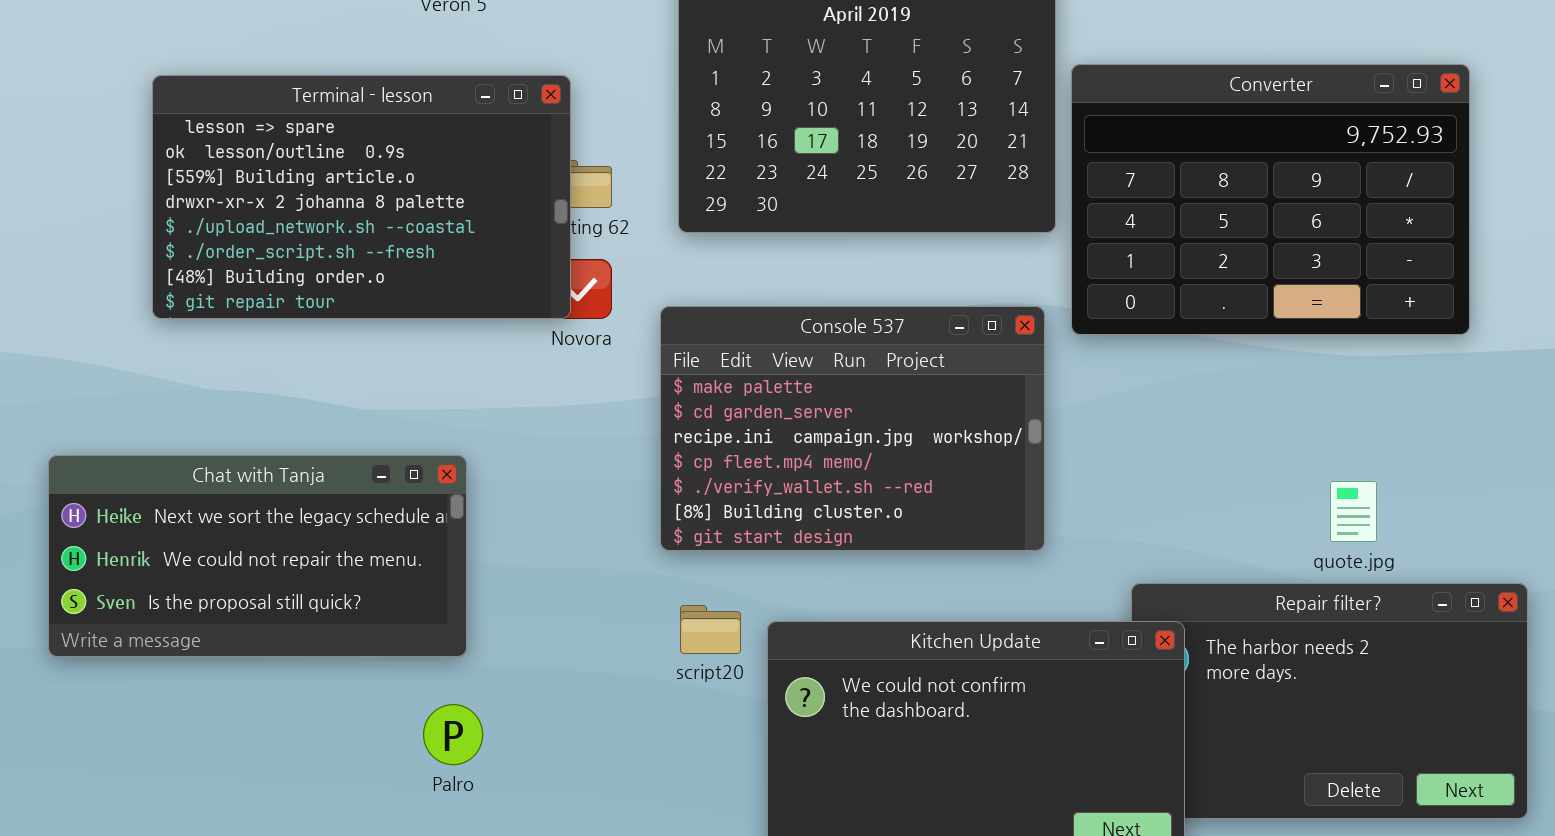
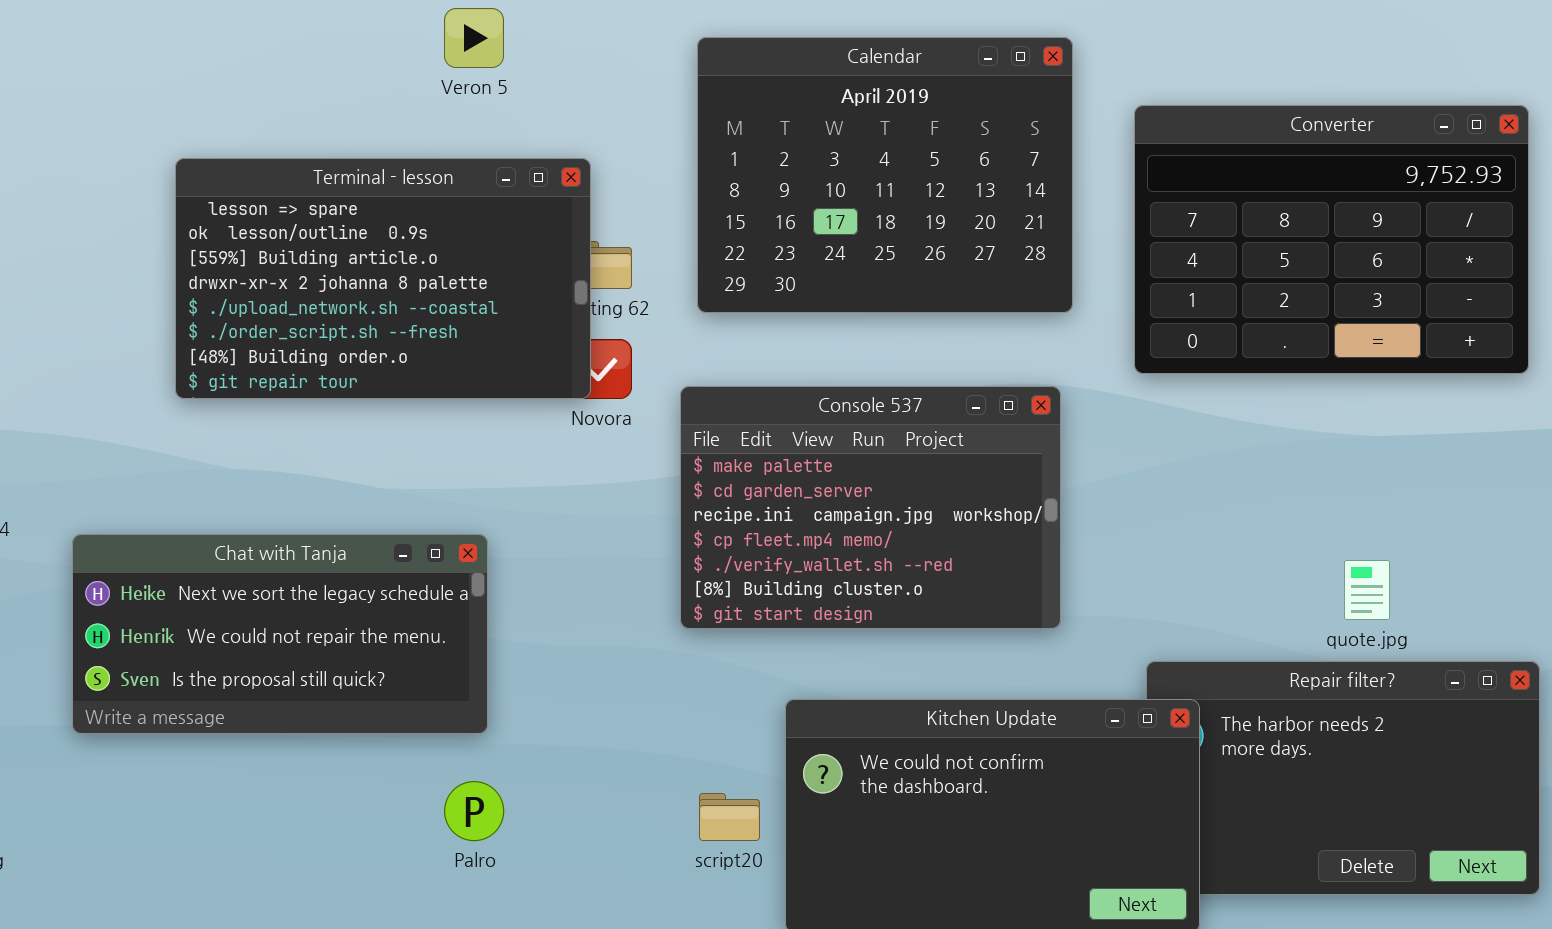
Converter: [1071,64,1470,335] -> [1134,105,1529,374], moved
script20: [680,605,741,654] -> [699,793,760,841], moved

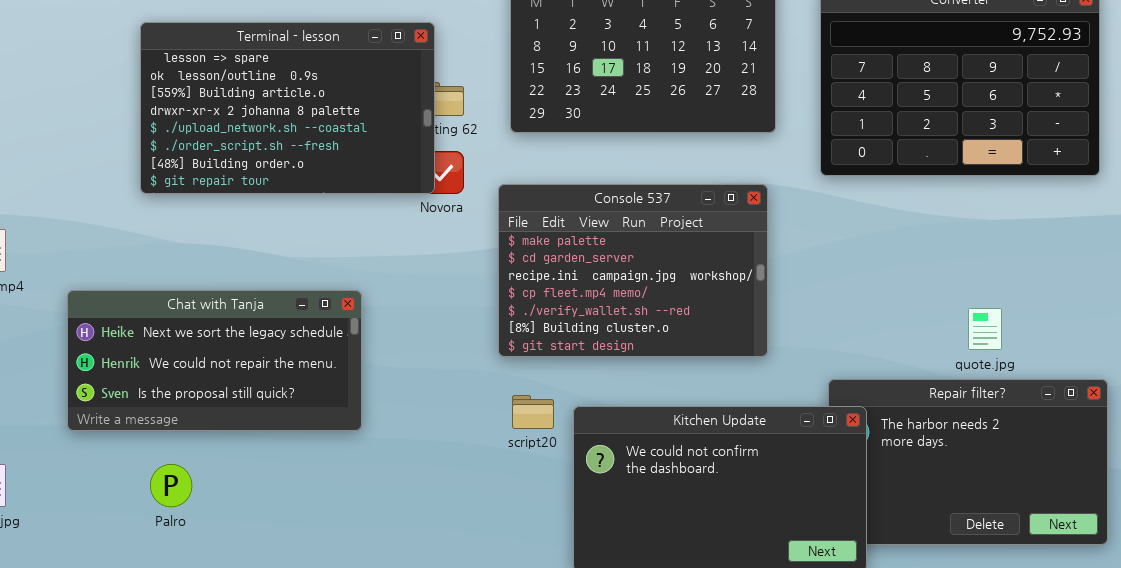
Palro: [444,781,504,841] -> [150,464,192,507], moved
script20: [699,793,760,841] -> [512,395,554,429], moved

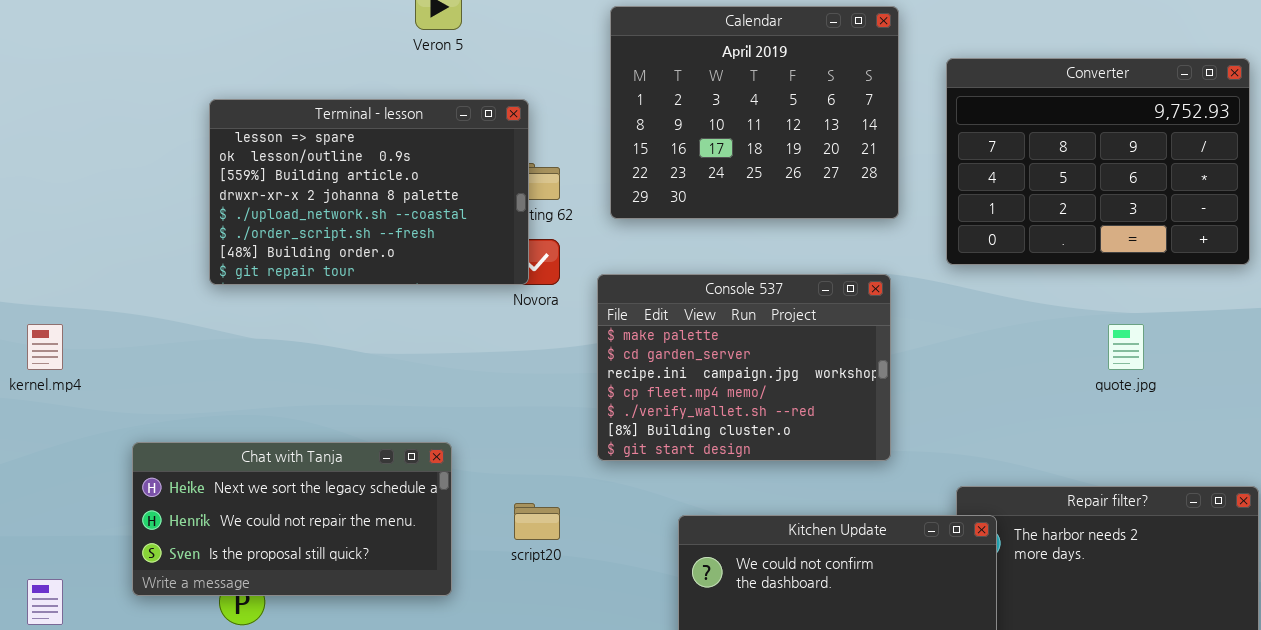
Chat with Tanja: [67,290,362,431] -> [132,442,452,596], moved
quote.jpg: [968,308,1002,350] -> [1108,324,1144,370], moved
script20: [512,395,554,429] -> [514,503,560,540], moved

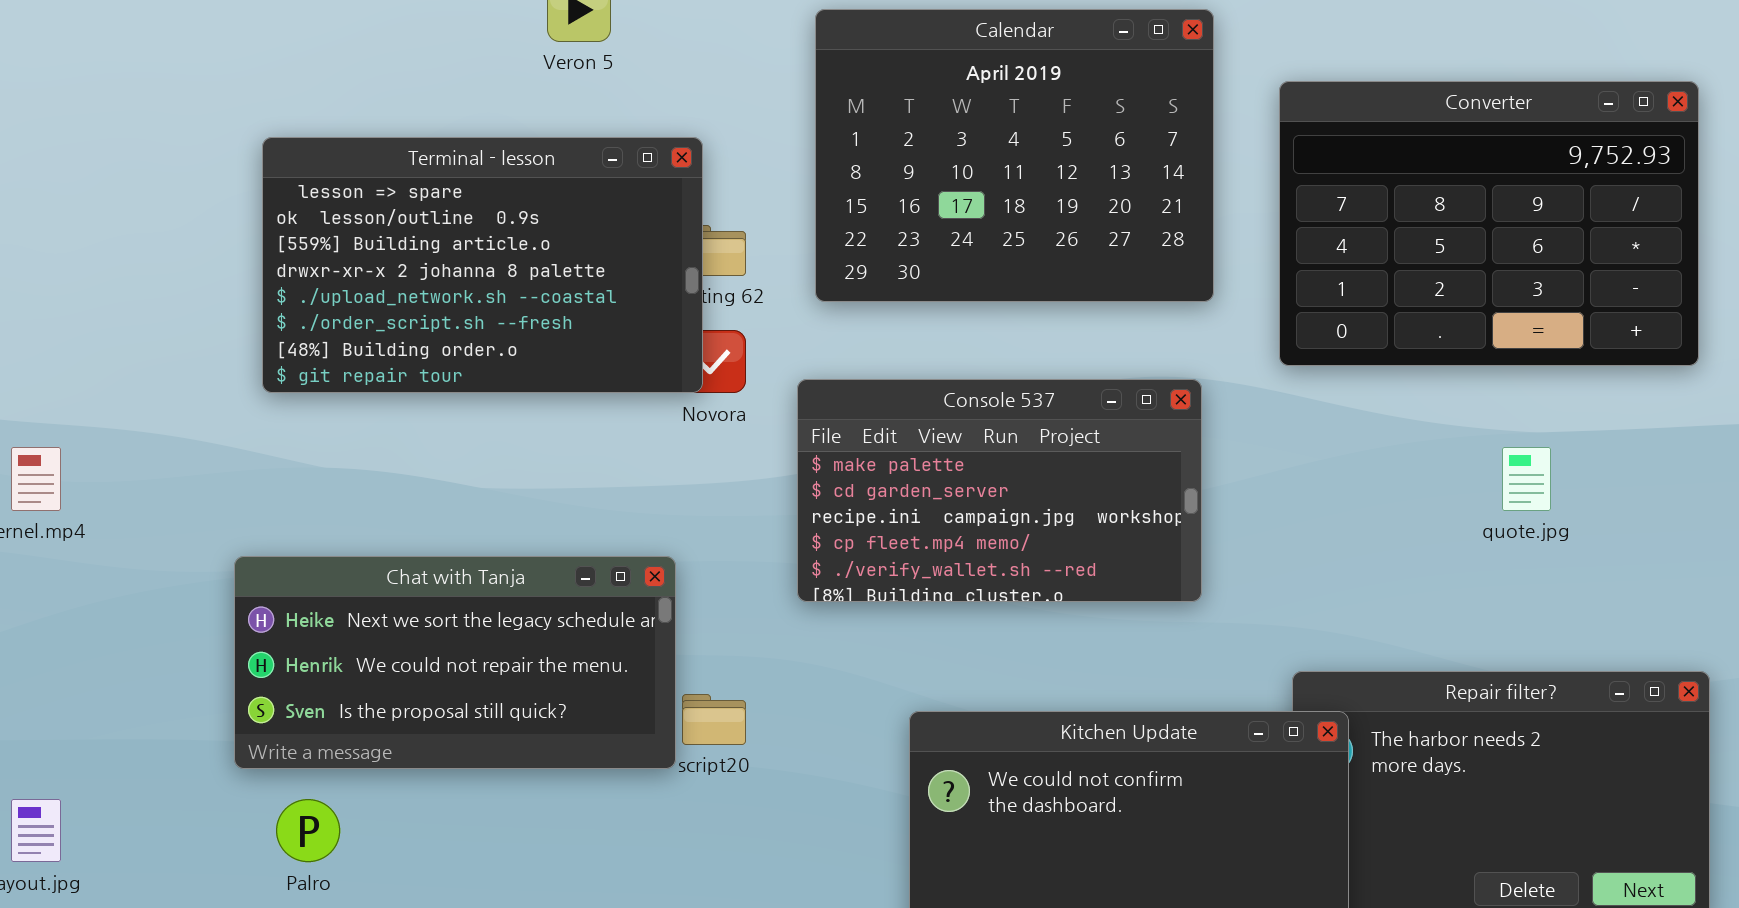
Console 537: [597,274,891,461] -> [797,379,1202,602], resized
Chat with Tanja: [132,442,452,596] -> [234,556,676,769], moved

